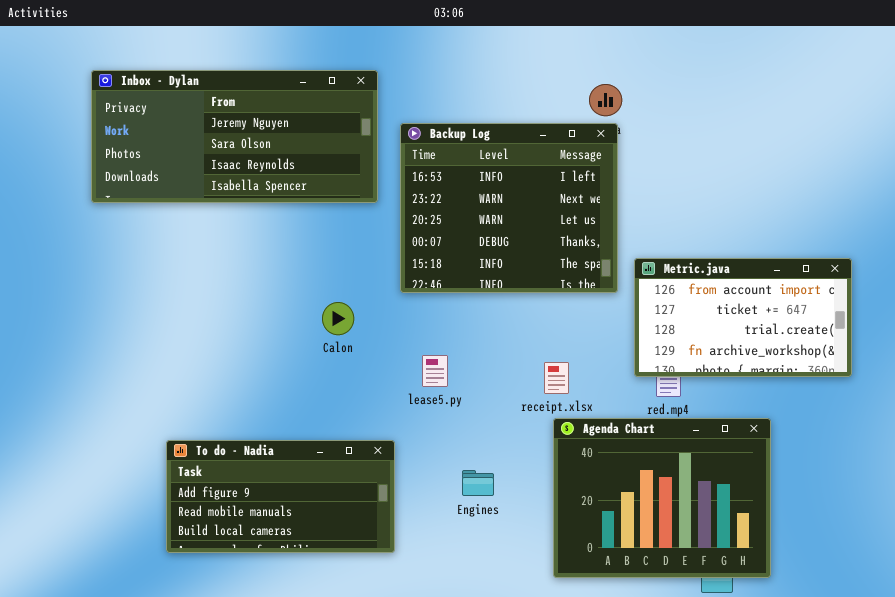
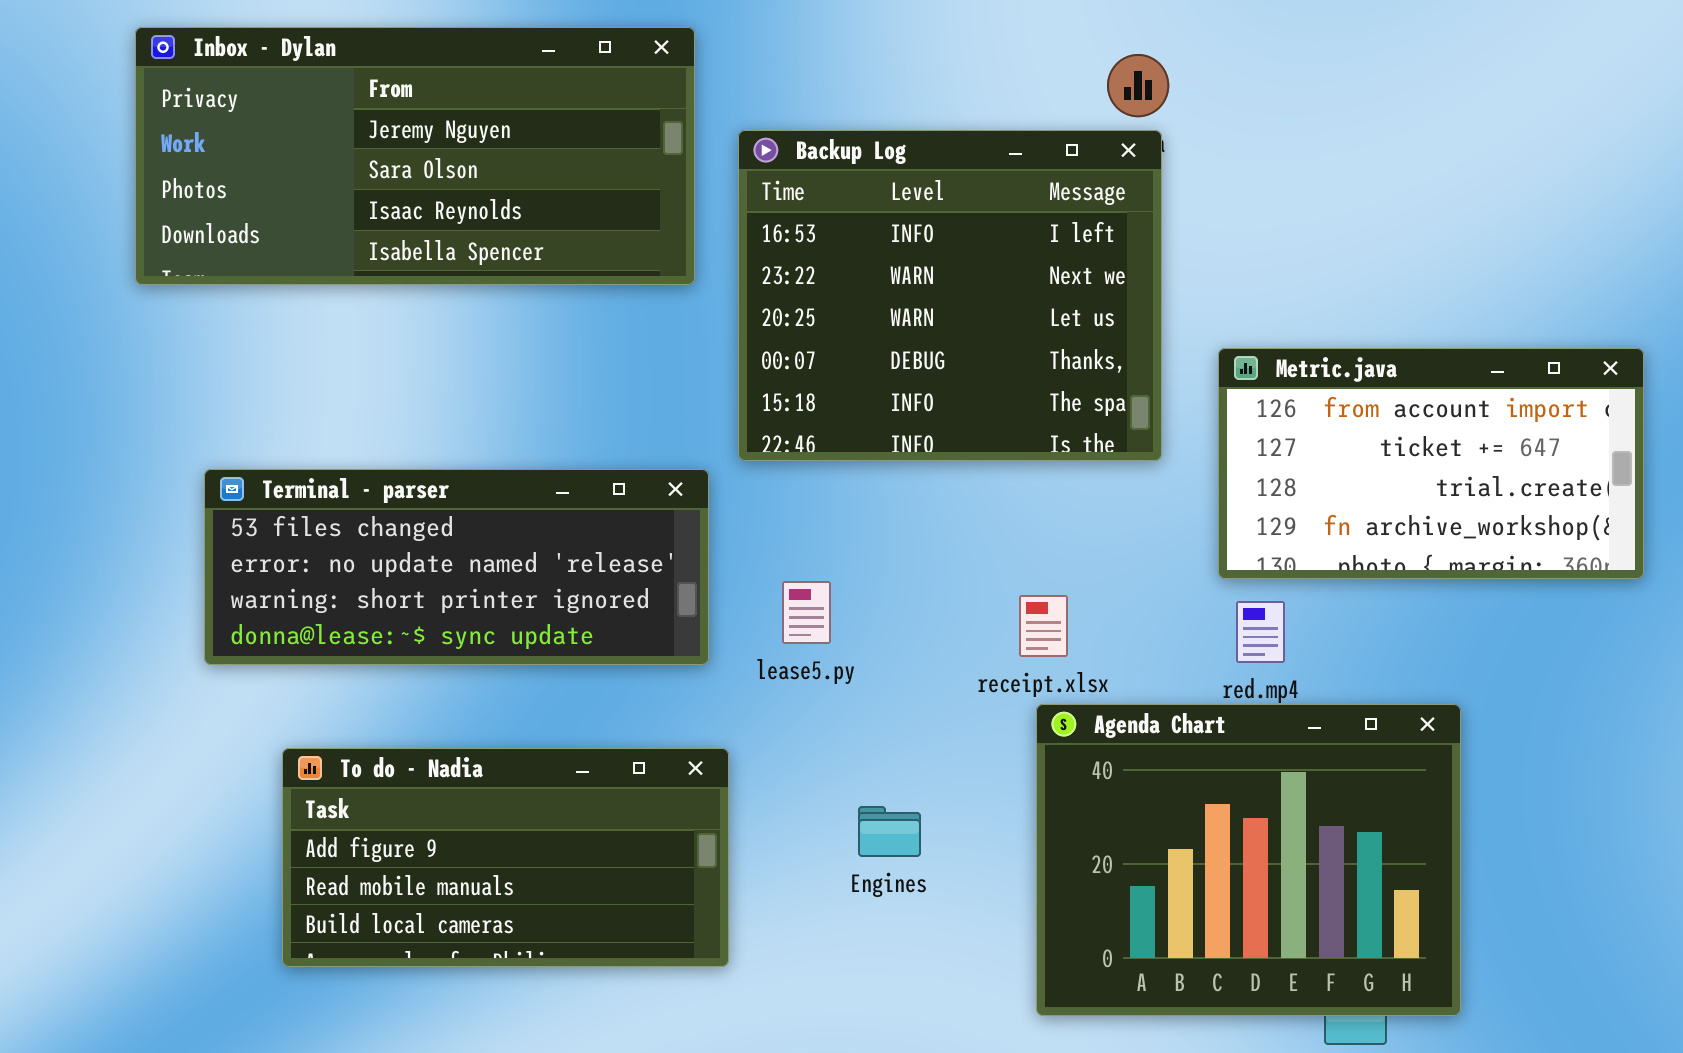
Metric.java: [634,258,852,377] -> [1218,348,1644,579], moved
Terminal - parser: none -> [204,469,709,665], opened

